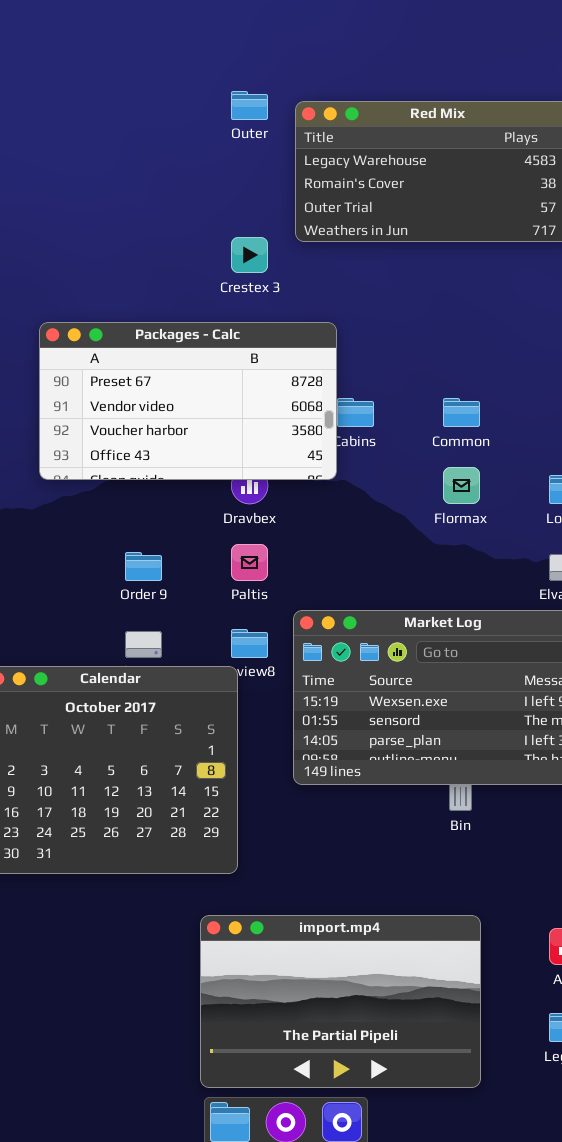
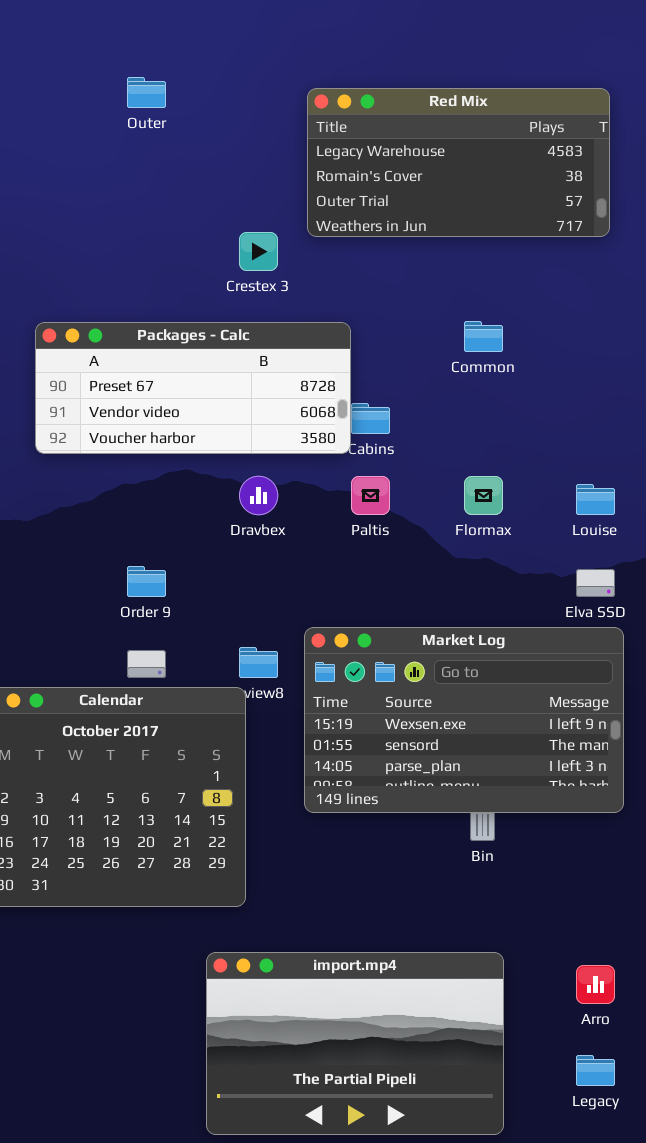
Outer: [231,91,268,120] -> [127,77,166,108], moved
Packages - Calc: [39,322,337,480] -> [35,322,351,454], resized
Common: [443,398,480,427] -> [464,321,503,352], moved
Paltis: [231,544,268,581] -> [351,476,390,515], moved

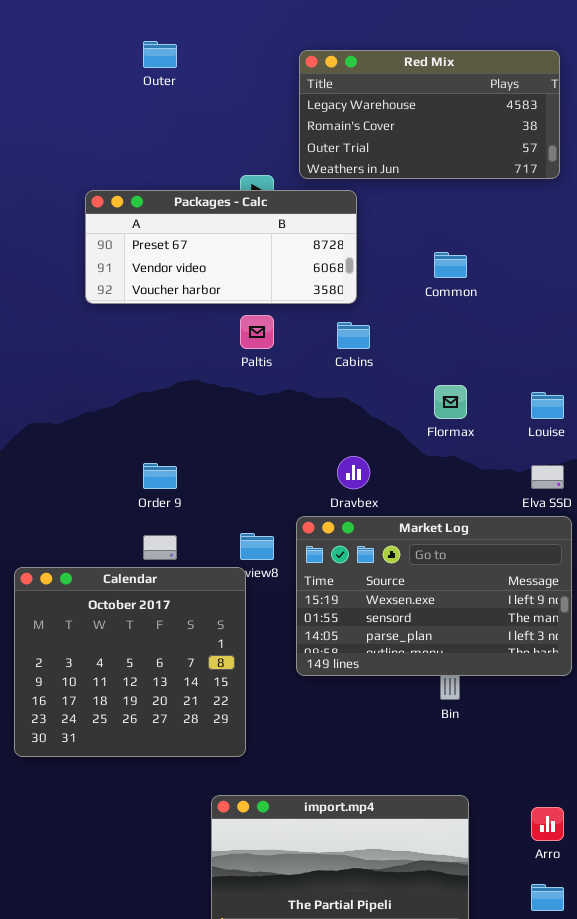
Packages - Calc: [35,322,351,454] -> [85,190,357,304], moved
Dravbex: [239,476,278,515] -> [337,456,370,489], moved
Paltis: [351,476,390,515] -> [240,315,274,349], moved

